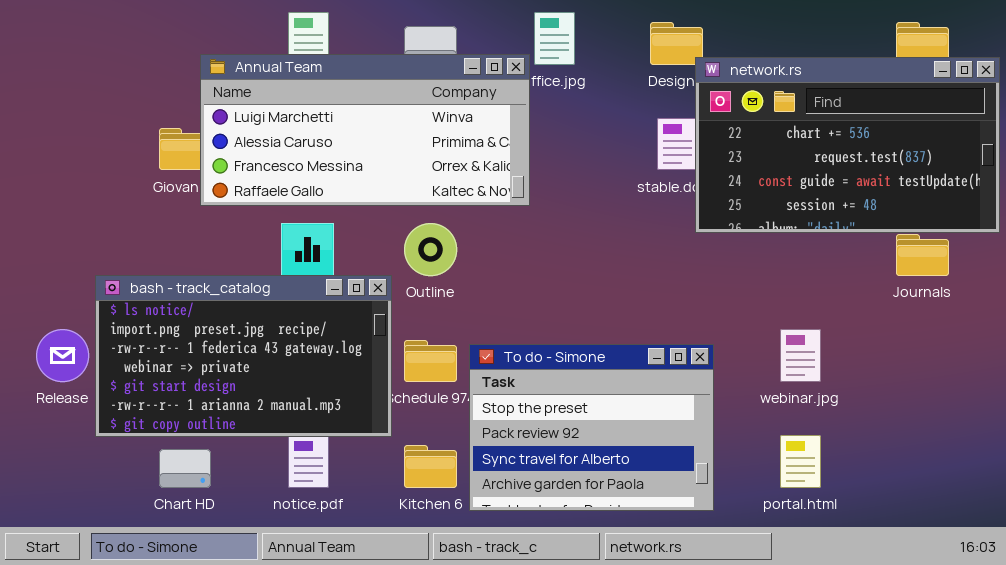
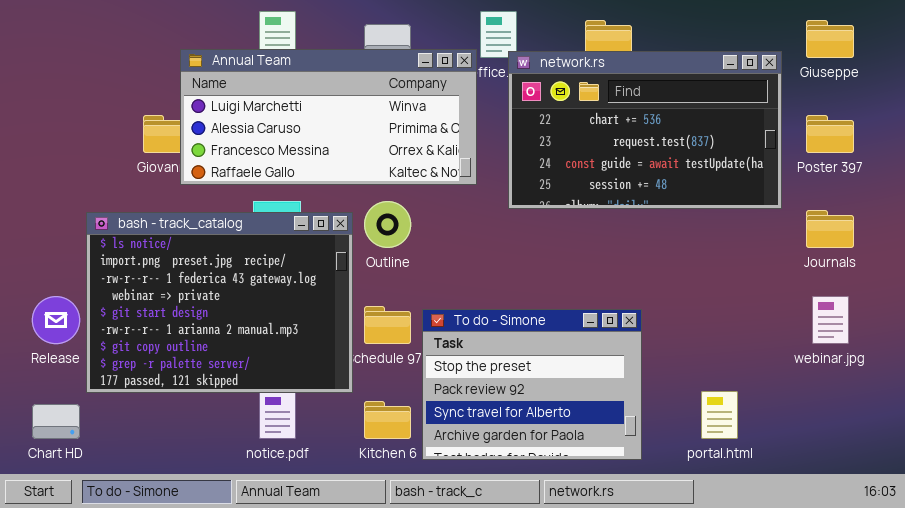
network.rs: [695,57,1000,233] -> [508,51,782,209], moved
bash - track_catalog: [95,275,392,437] -> [86,212,353,393], resized
webinar.jpg: [780,329,821,382] -> [812,296,849,344], moved
Chart HD: [159,449,211,488] -> [32,404,80,439], moved

